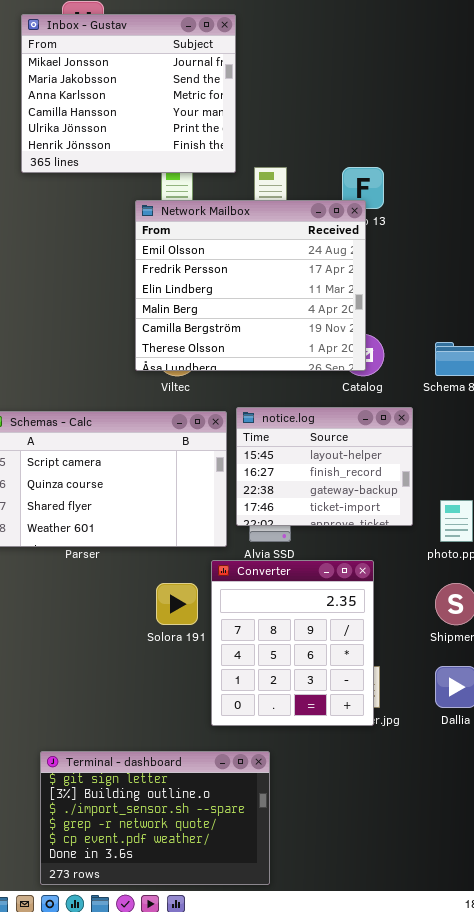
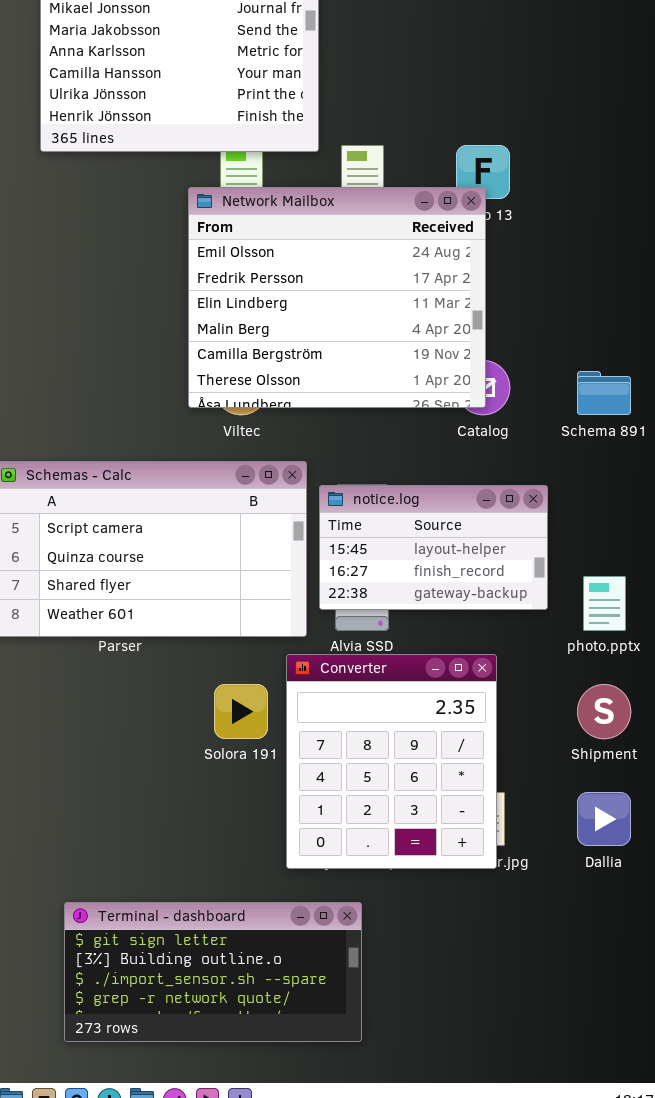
notice.log: [236,407,413,526] -> [319,485,548,610], resized
Terminal - dashboard: [40,751,270,885] -> [64,902,362,1042], resized

